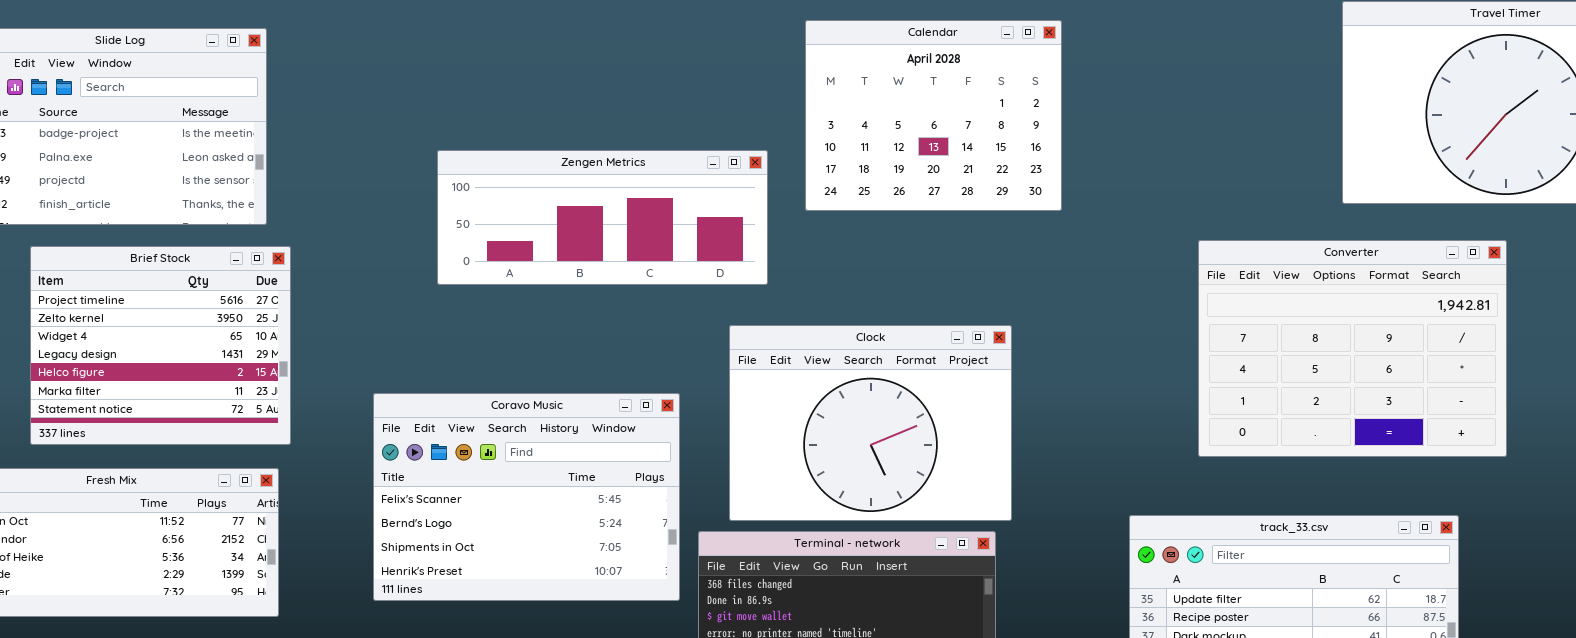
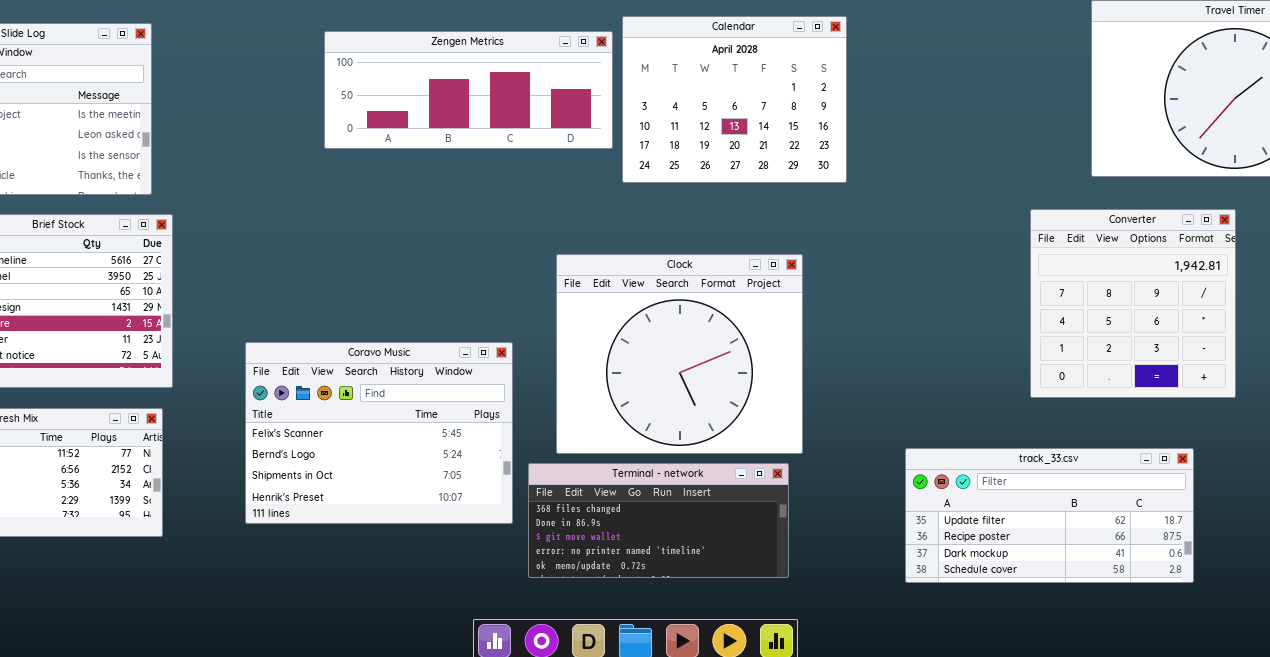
Zengen Metrics: [437,150,768,285] -> [324,31,613,149], moved
Converter: [1198,240,1507,457] -> [1030,209,1236,398], resized
Clock: [729,325,1012,521] -> [556,254,803,454], resized

